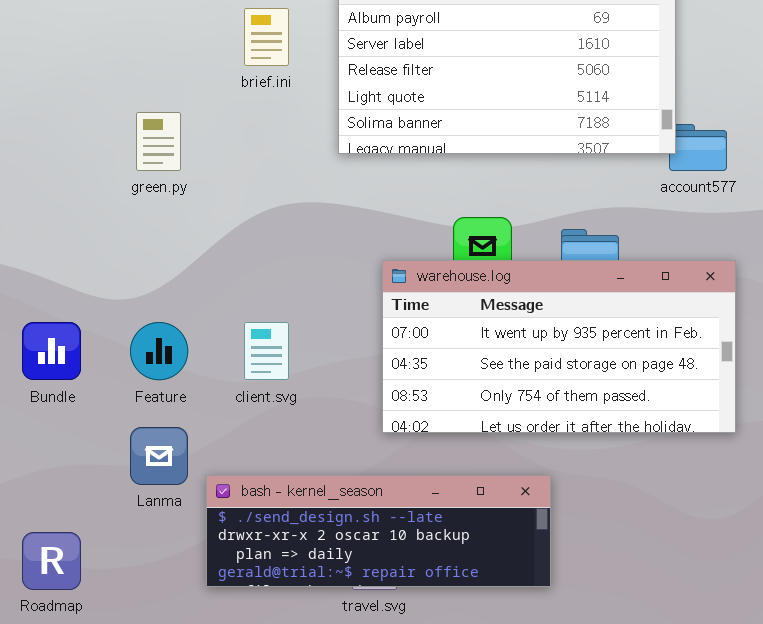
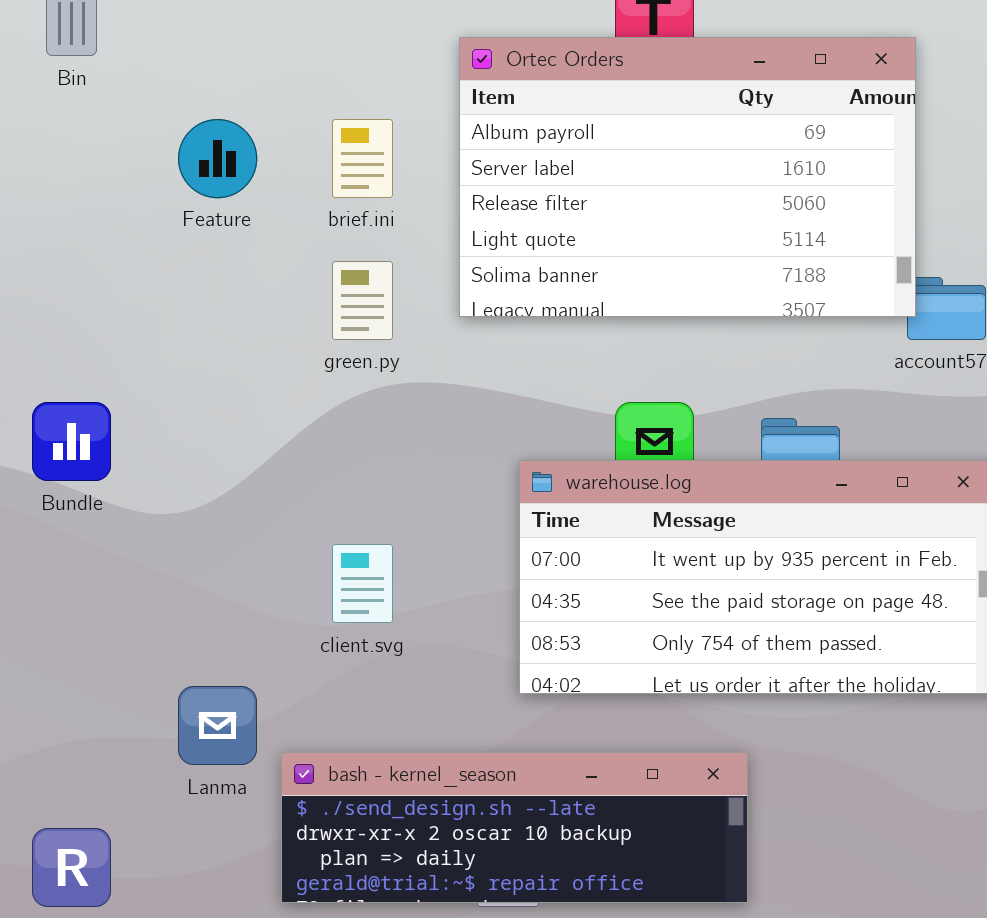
green.py: [136,112,181,171] -> [332,261,393,340], moved
Bundle: [22,322,81,380] -> [32,402,111,481], moved
Feature: [130,322,188,380] -> [178,119,257,198], moved

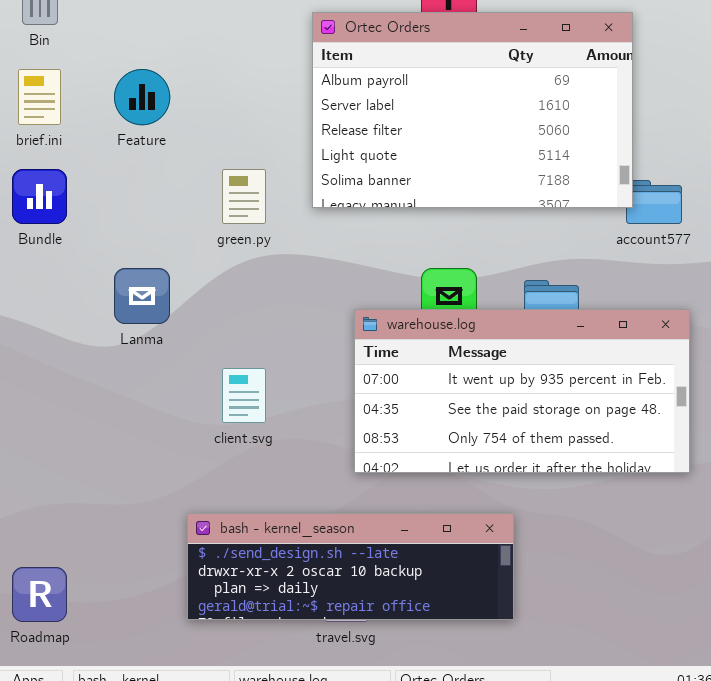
brief.ini: [332,119,393,198] -> [18,69,61,125], moved
Bundle: [32,402,111,481] -> [12,169,67,224], moved
Lanma: [178,686,257,765] -> [114,268,170,324], moved

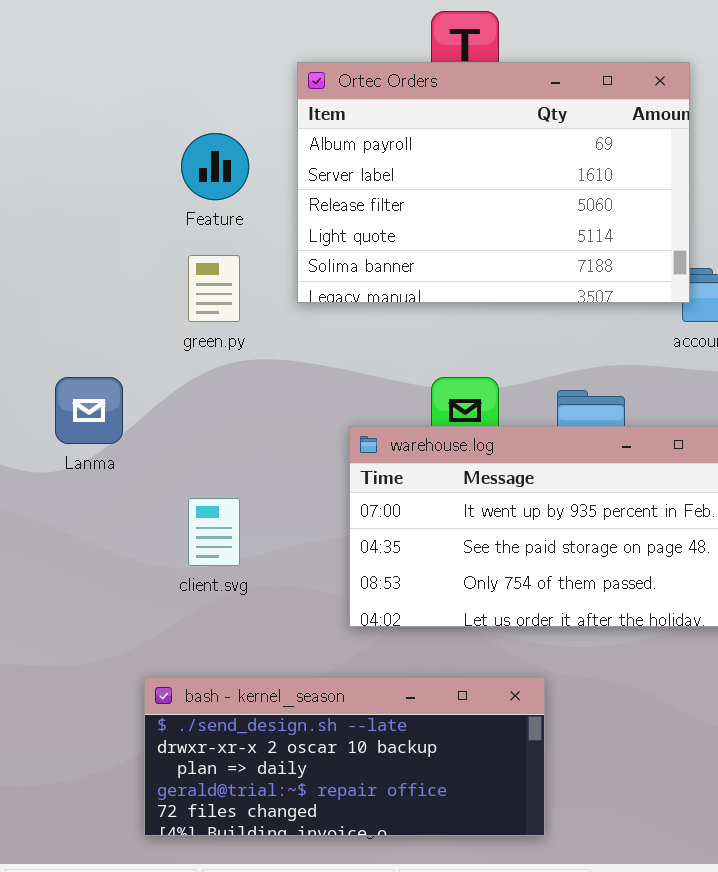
Feature: [114,69,170,125] -> [181,133,249,200], moved
bash - kernel_season: [187,513,514,620] -> [144,677,545,836], resized

